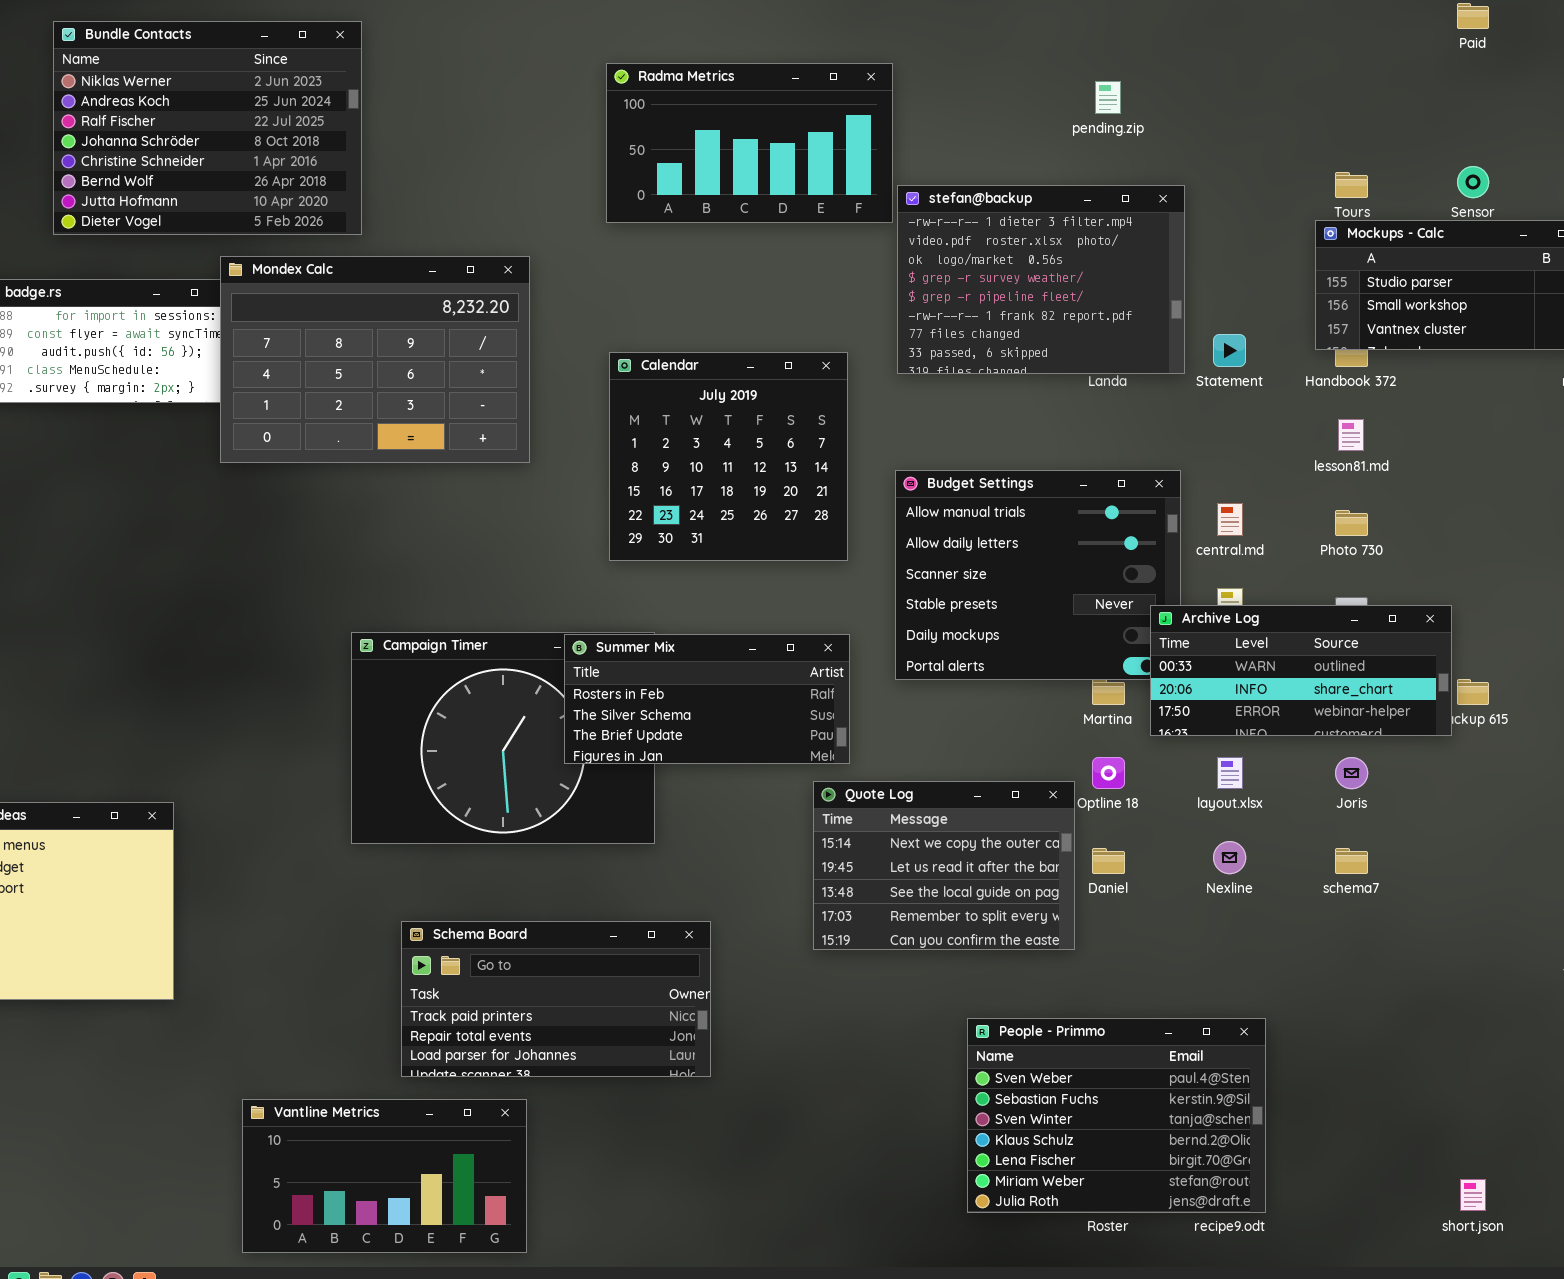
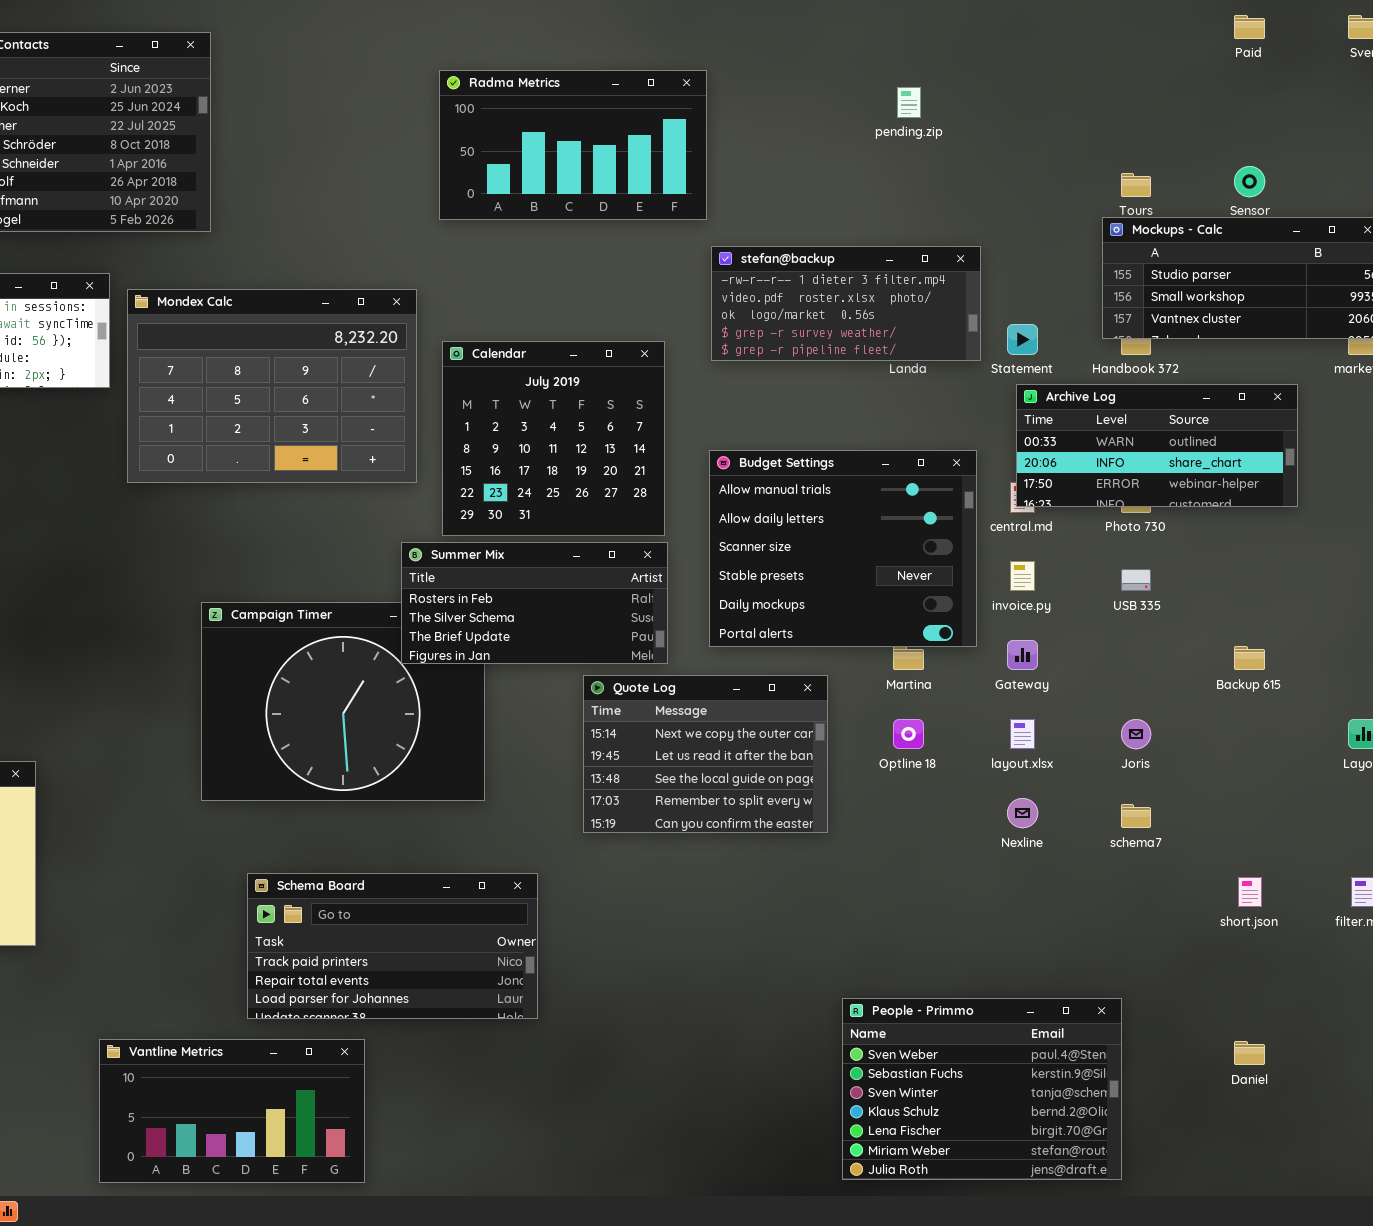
stefan@backup: [897,185,1185,374] -> [711,246,981,361], resized
Mondex Calc: [220,256,530,463] -> [127,289,417,483], moved
Archive Log: [1150,605,1452,736] -> [1016,384,1298,507], moved
Summer Mix: [564,634,850,764] -> [401,542,668,664], moved
Quote Log: [813,781,1075,950] -> [583,675,828,833], moved
Daniel: [1092,848,1125,874] -> [1234,1041,1265,1065], moved
People - Primmo: [967,1018,1266,1213] -> [842,998,1122,1180], moved
short.json: [1460,1179,1486,1211] -> [1238,877,1262,907], moved

